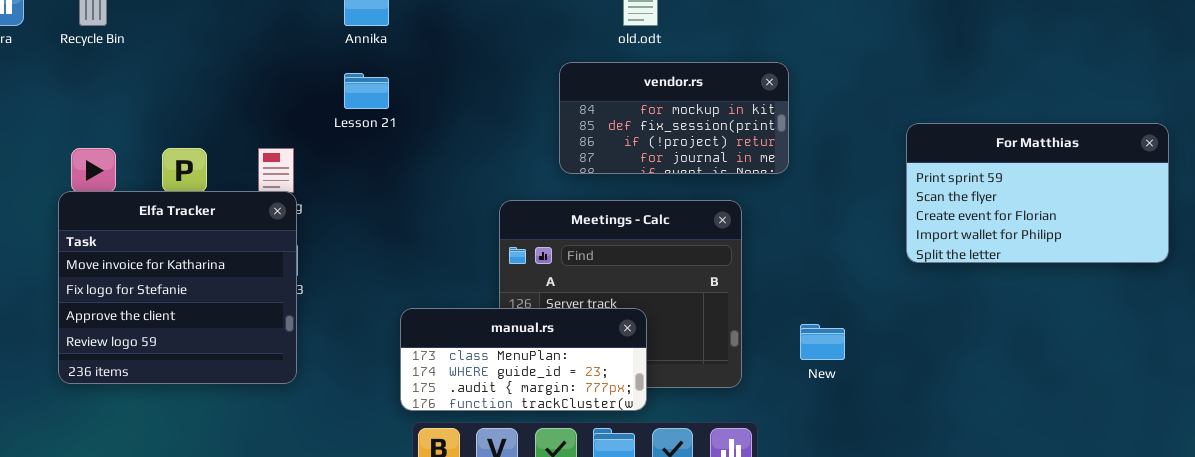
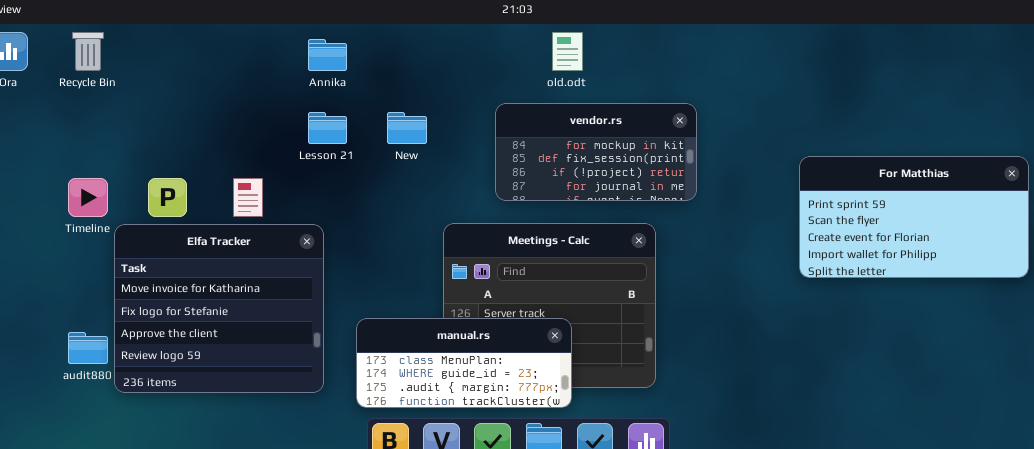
Elfa Tracker: [58,191,297,384] -> [114,224,324,393], moved
New: [800,324,845,360] -> [387,112,427,144], moved

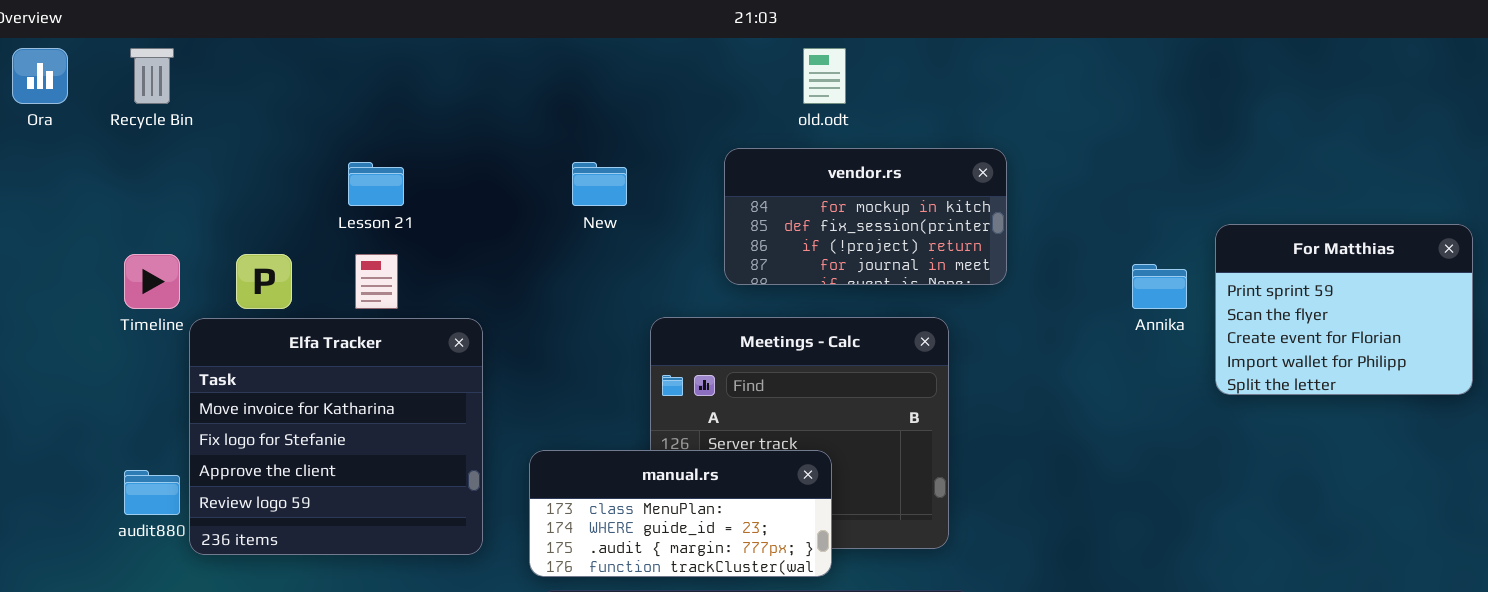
Annika: [308,39,347,71] -> [1132,264,1187,309], moved
Lesson 21: [308,112,347,144] -> [348,162,404,206], moved
For Matthias: [799,156,1029,278] -> [1215,224,1473,395], resized

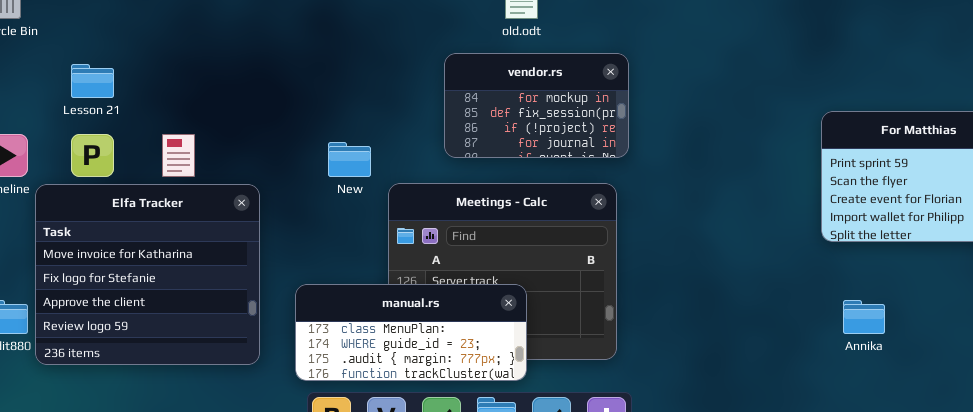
vendor.rs: [724,148,1007,285] -> [444,53,629,158], resized
Lesson 21: [348,162,404,206] -> [71,64,114,98], moved
New: [572,162,627,206] -> [328,142,371,177], moved
Annika: [1132,264,1187,309] -> [843,300,885,334], moved

